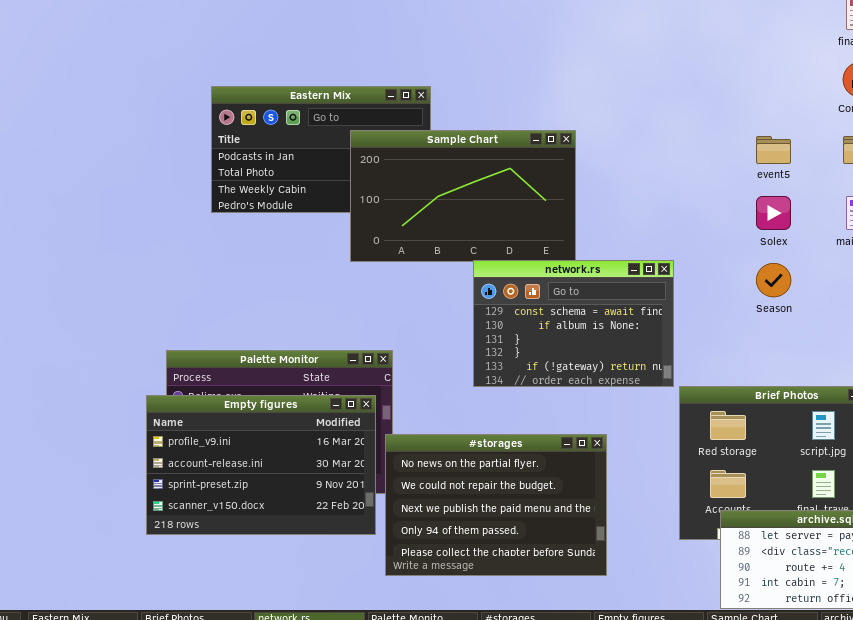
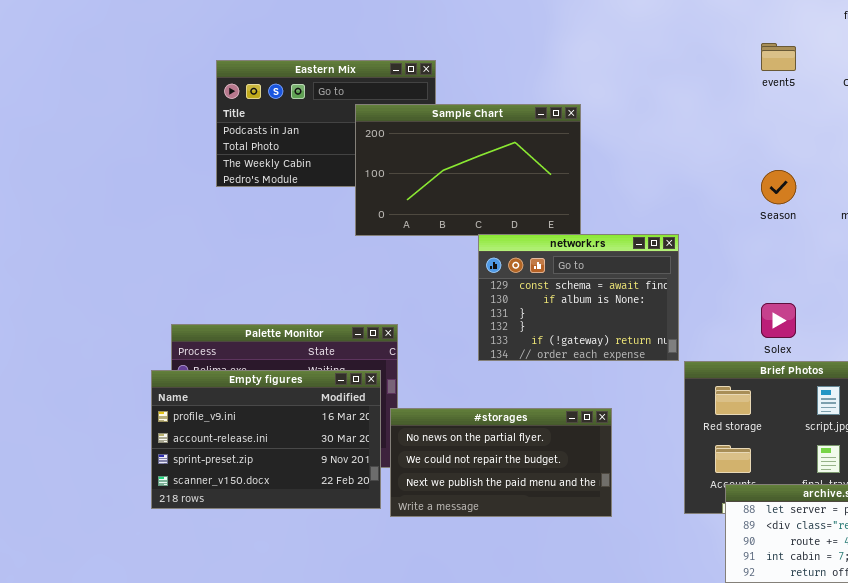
event5: [756,136,791,164] -> [761,43,796,71], moved
Solex: [756,196,791,230] -> [761,303,796,338], moved
Season: [756,263,791,297] -> [761,170,796,204], moved
#storages: [385,434,607,576] -> [390,408,612,517], resized

